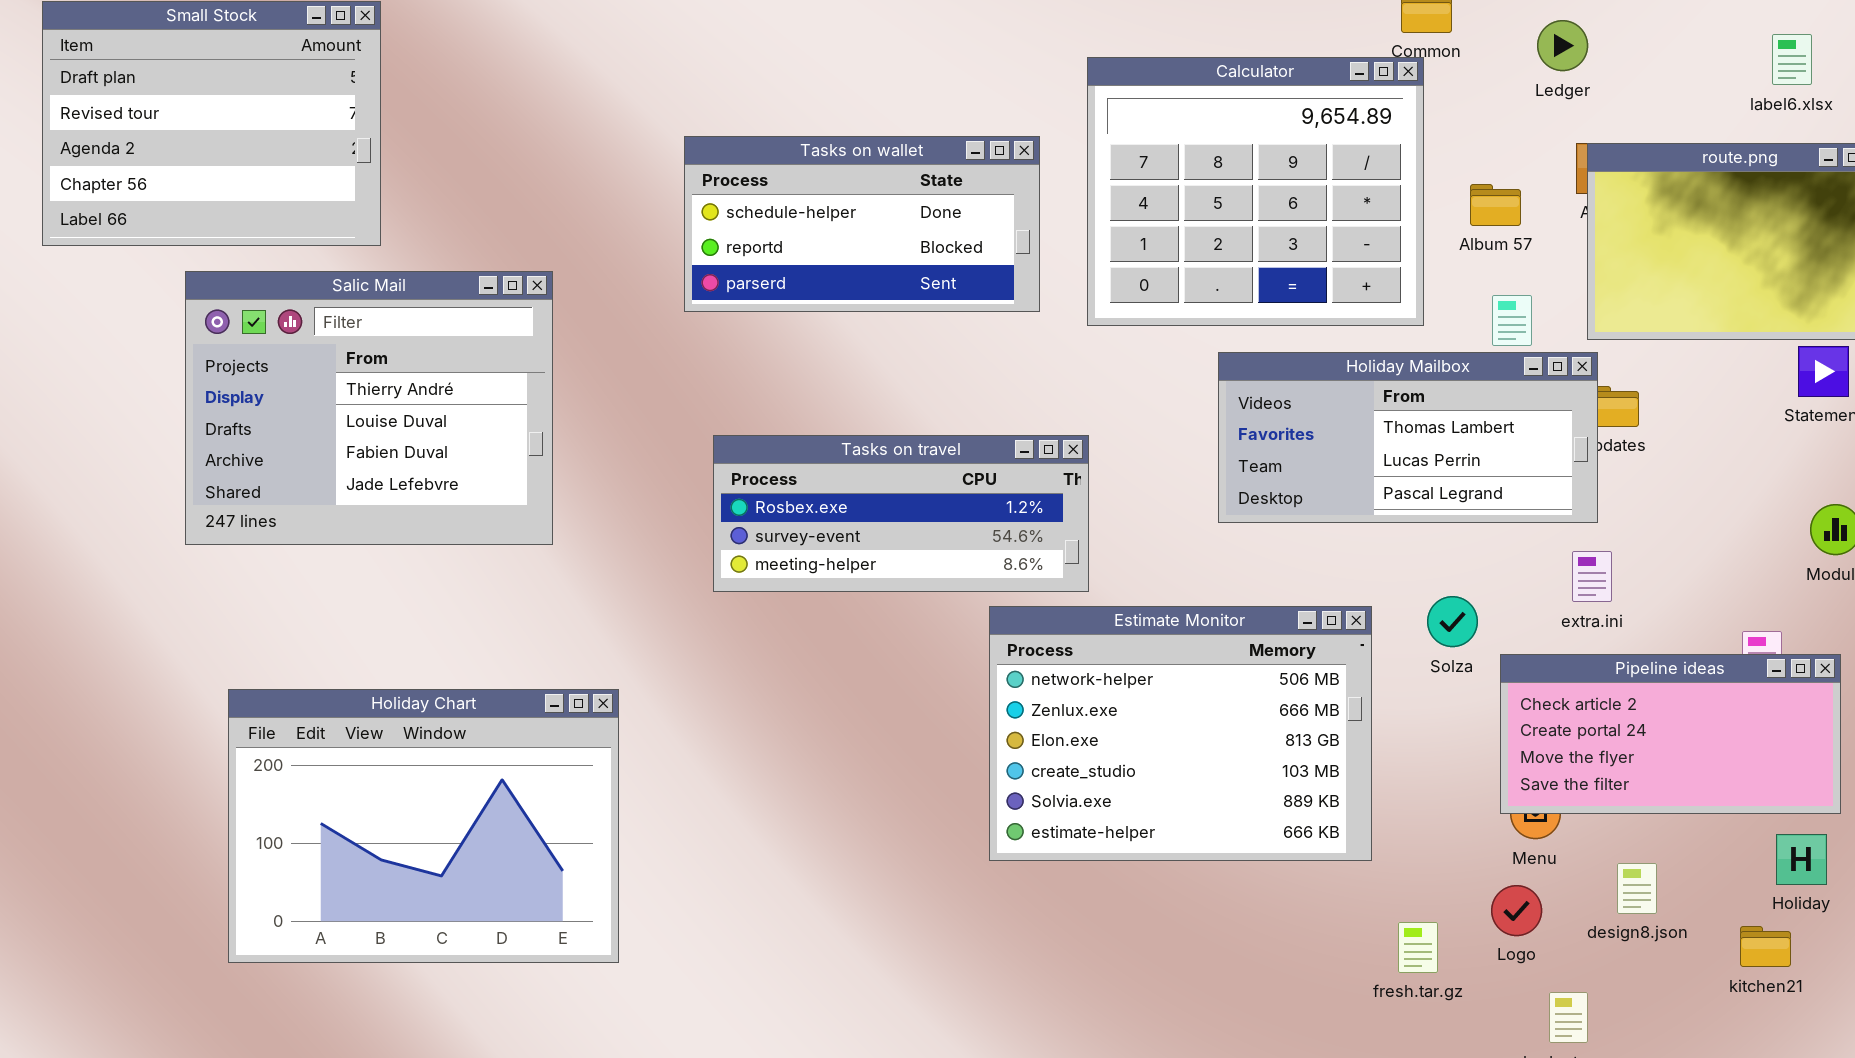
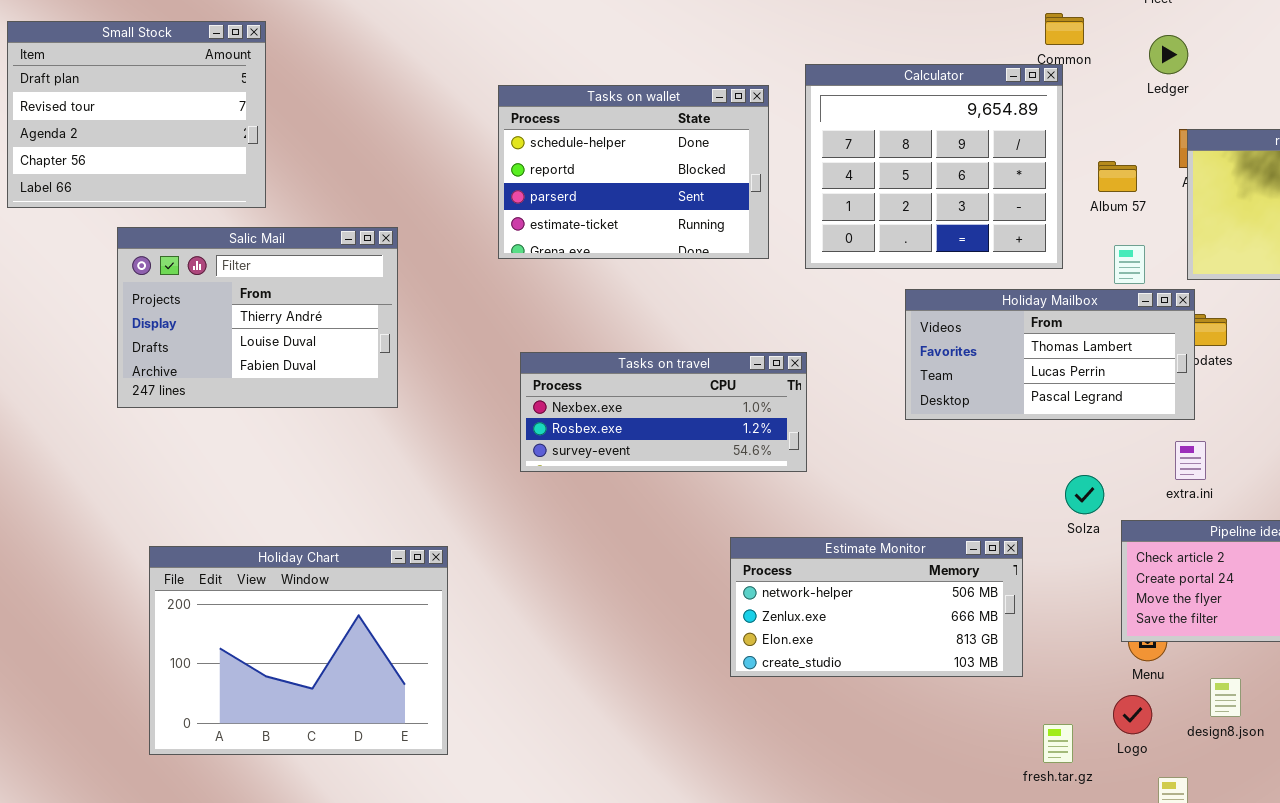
Tasks on wallet: [684,136,1040,312] -> [498,85,769,259], resized
Salic Mail: [185,271,553,545] -> [117,227,398,408], resized
Tasks on travel: [713,435,1089,592] -> [520,352,807,472], scrolled up 1 row
Estimate Monitor: [989,606,1372,861] -> [730,537,1023,677], resized

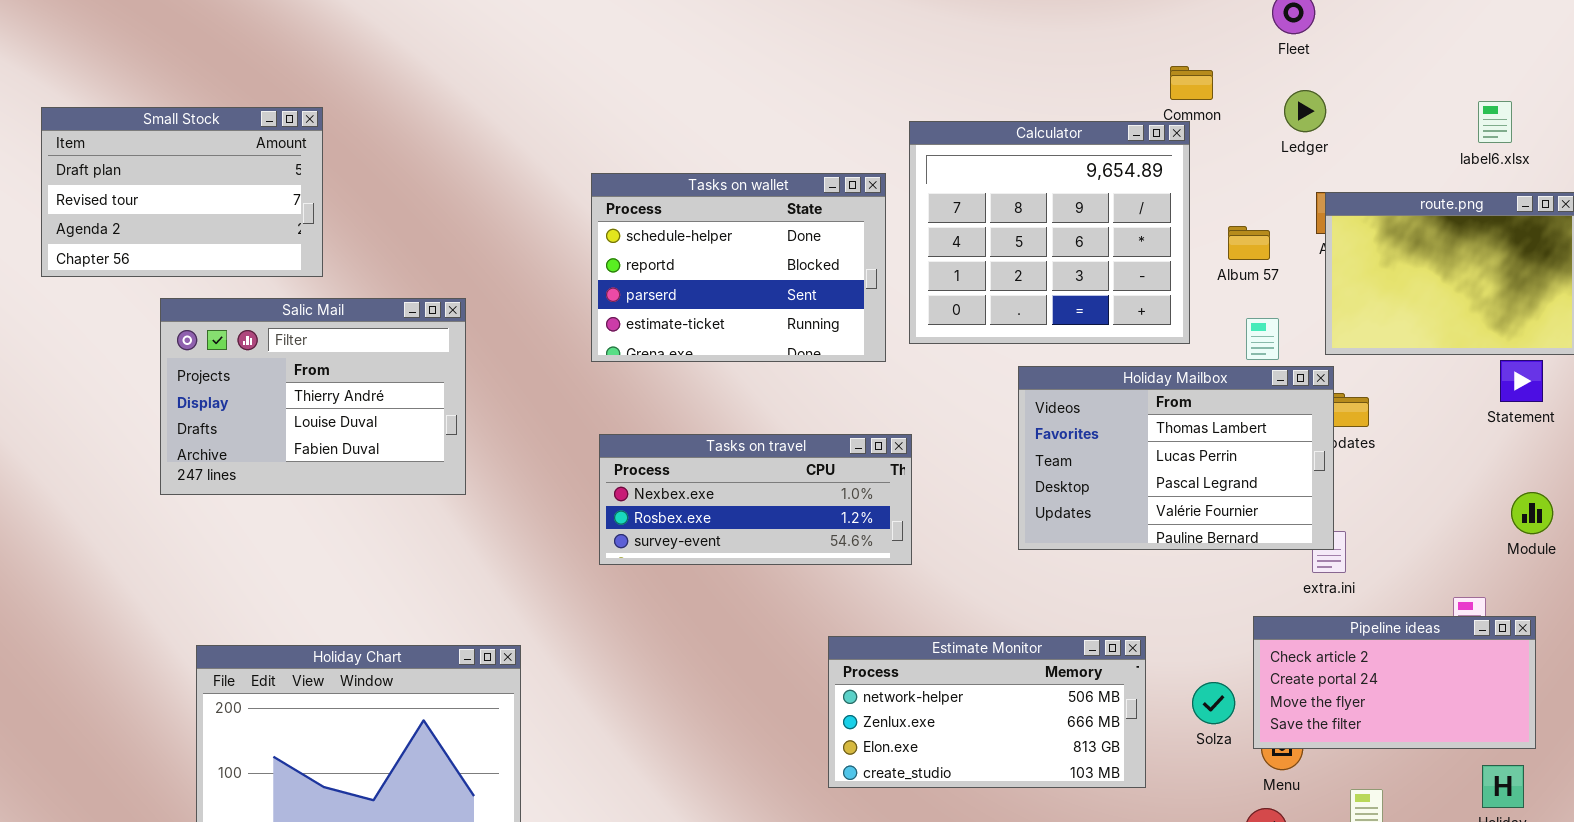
Small Stock: [7,21,266,208] -> [41,107,323,277], resized
Tasks on wallet: [498,85,769,259] -> [591,173,886,362], moved
Holiday Mailbox: [905,289,1195,420] -> [1018,366,1334,550], resized
Solza: [1065,475,1104,514] -> [1192,682,1235,724], moved

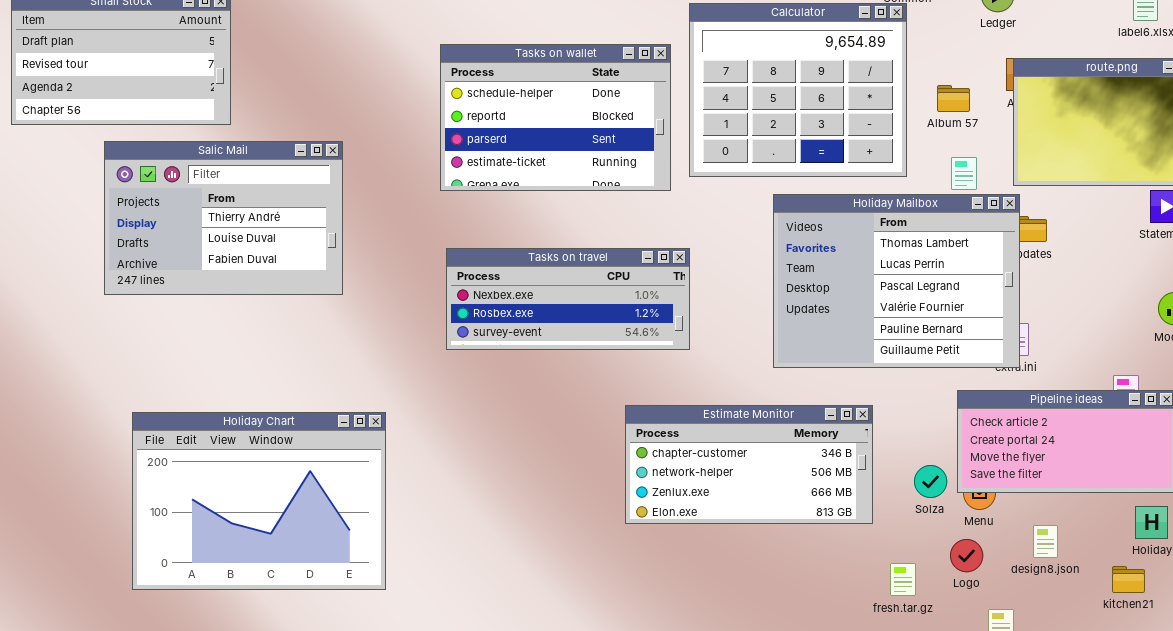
Holiday Mailbox: [1018,366,1334,550] -> [773,194,1020,368], resized
Estimate Monitor: [828,636,1146,788] -> [625,405,873,524], scrolled up 1 row
Solza: [1192,682,1235,724] -> [914,465,947,498], moved

